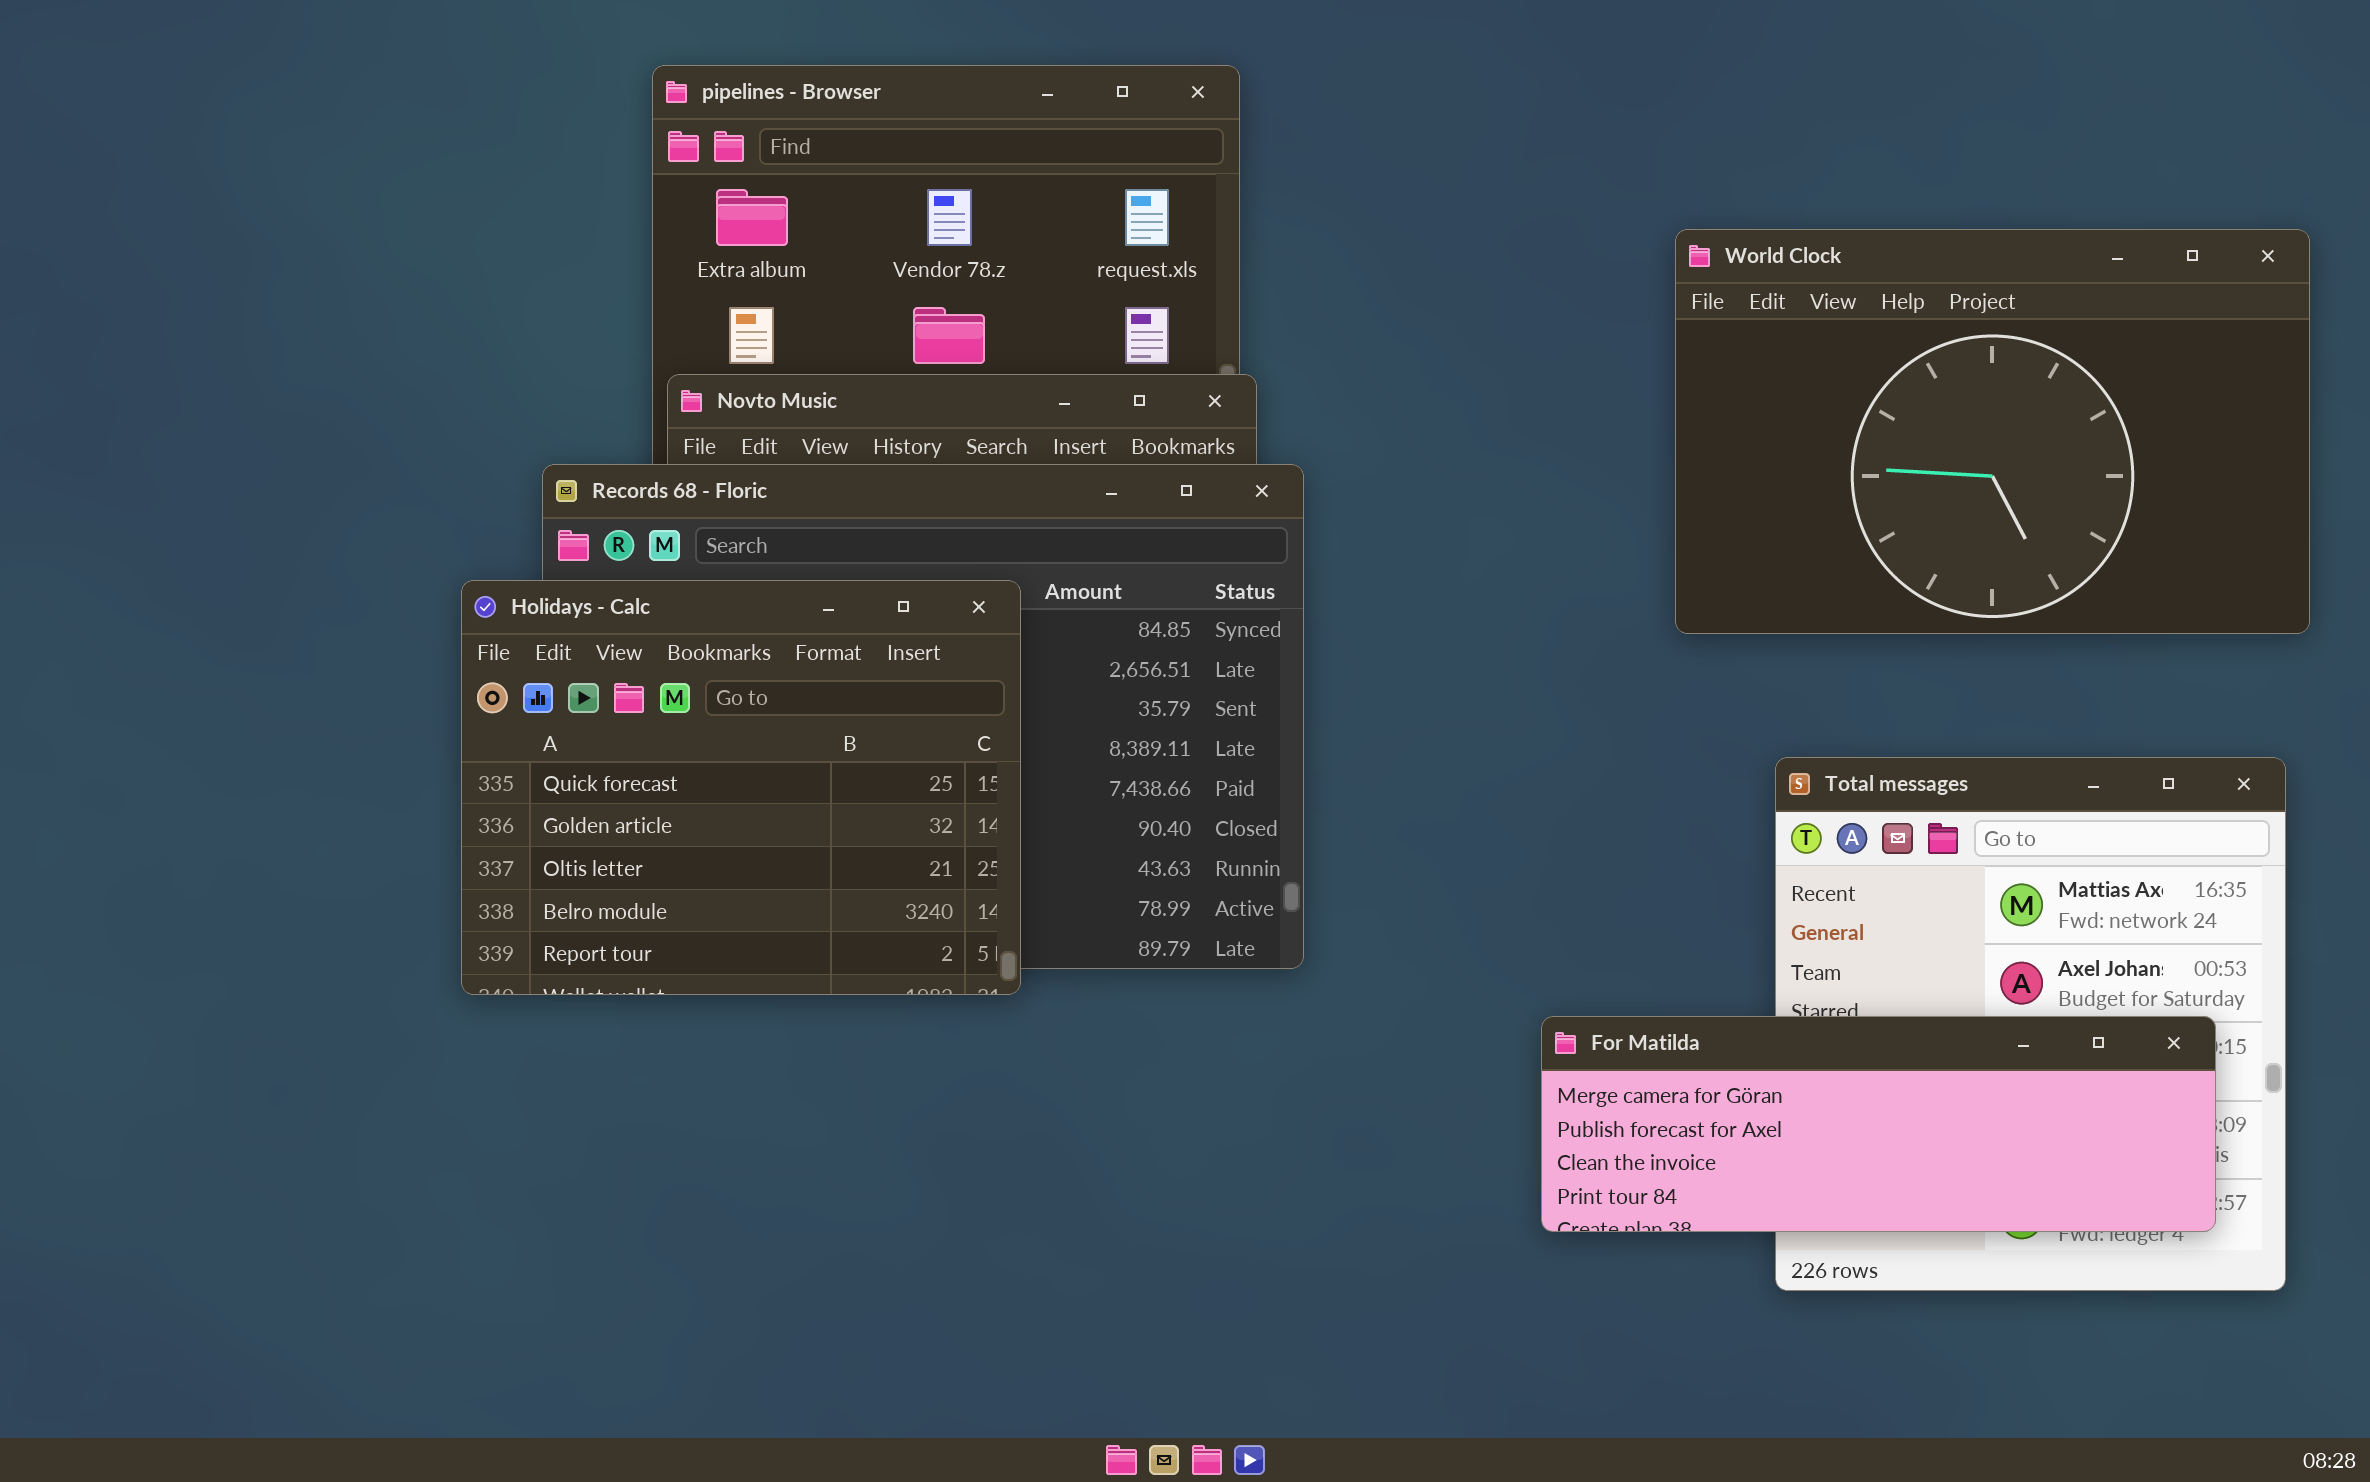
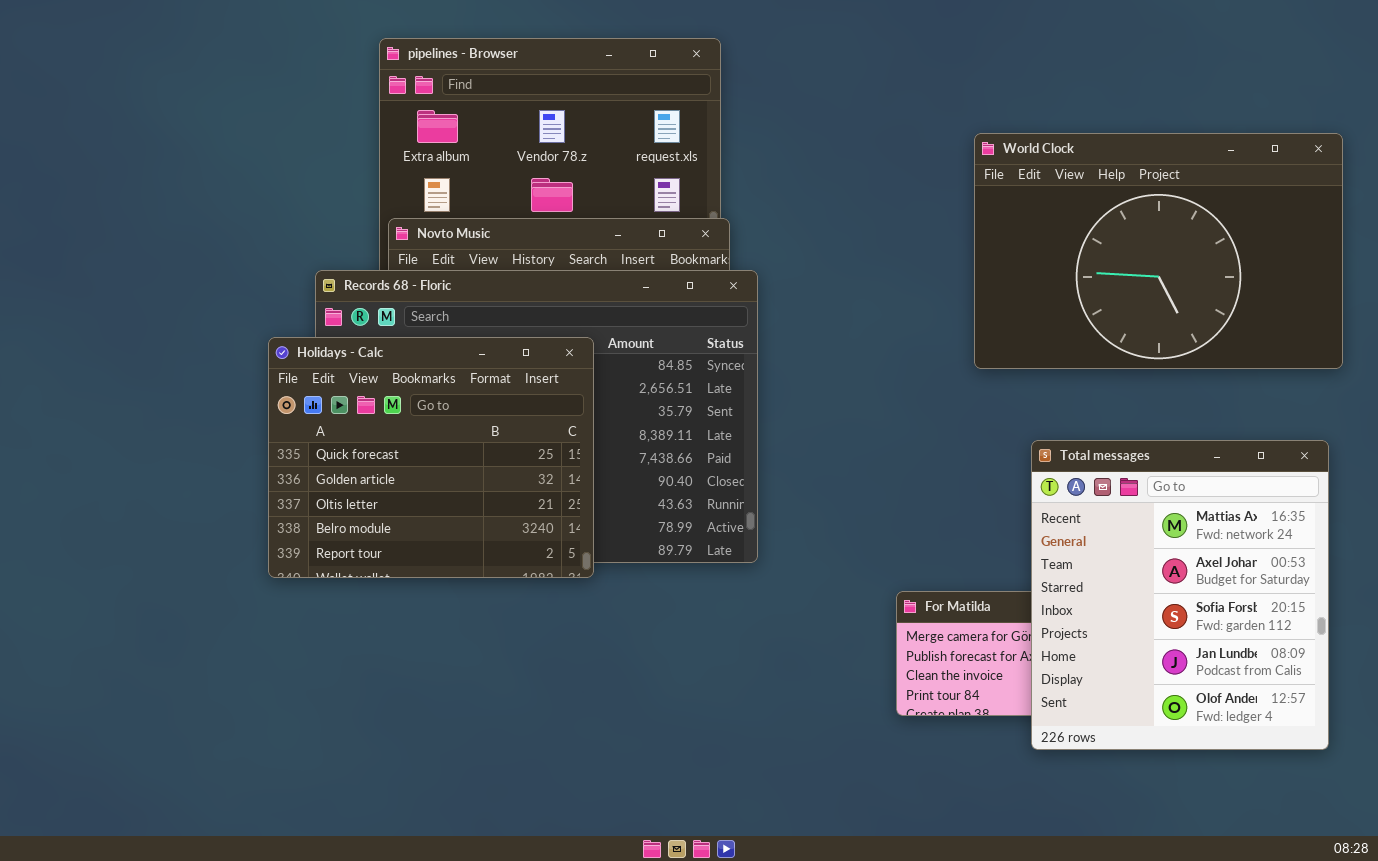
Total messages: [1775,757,2286,1291] -> [1031,440,1329,750], raised

